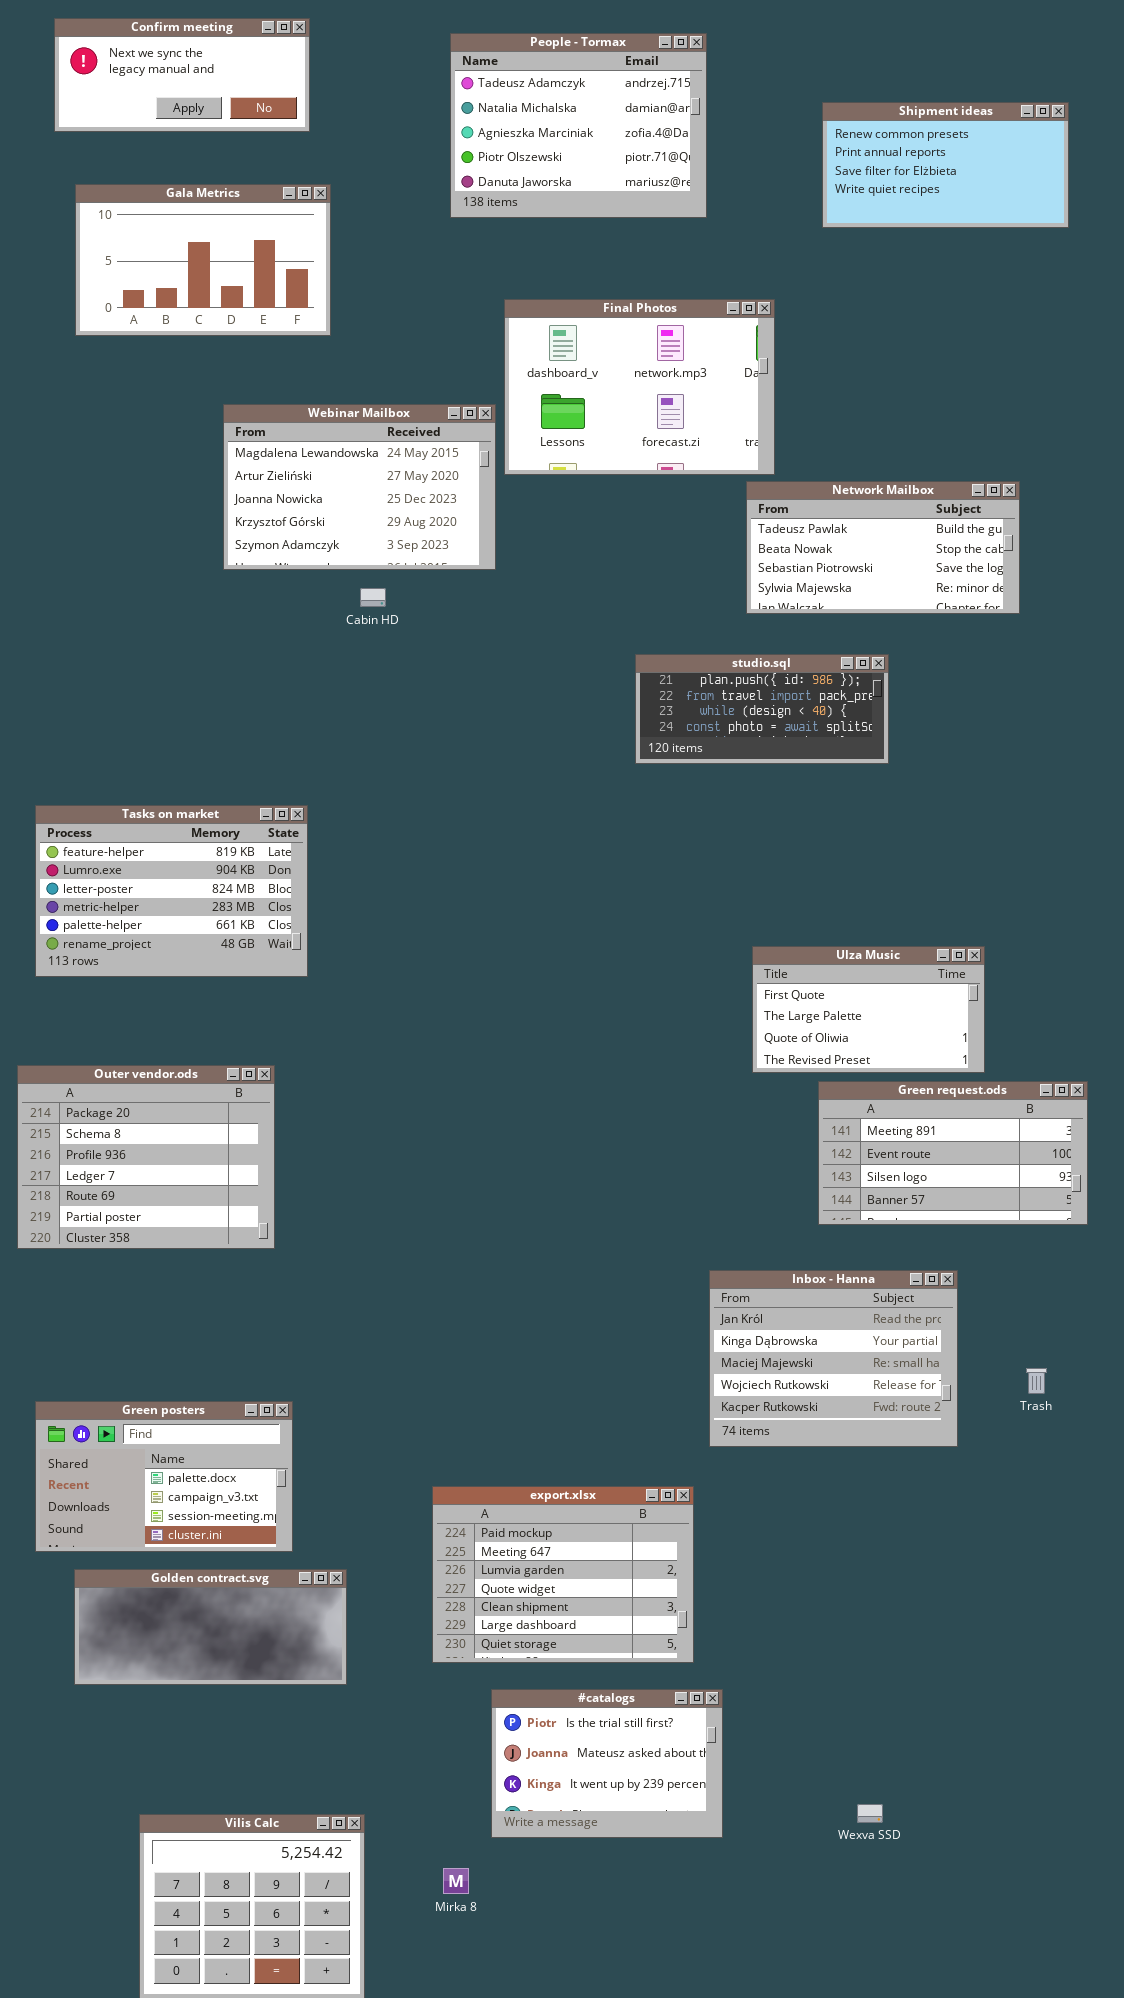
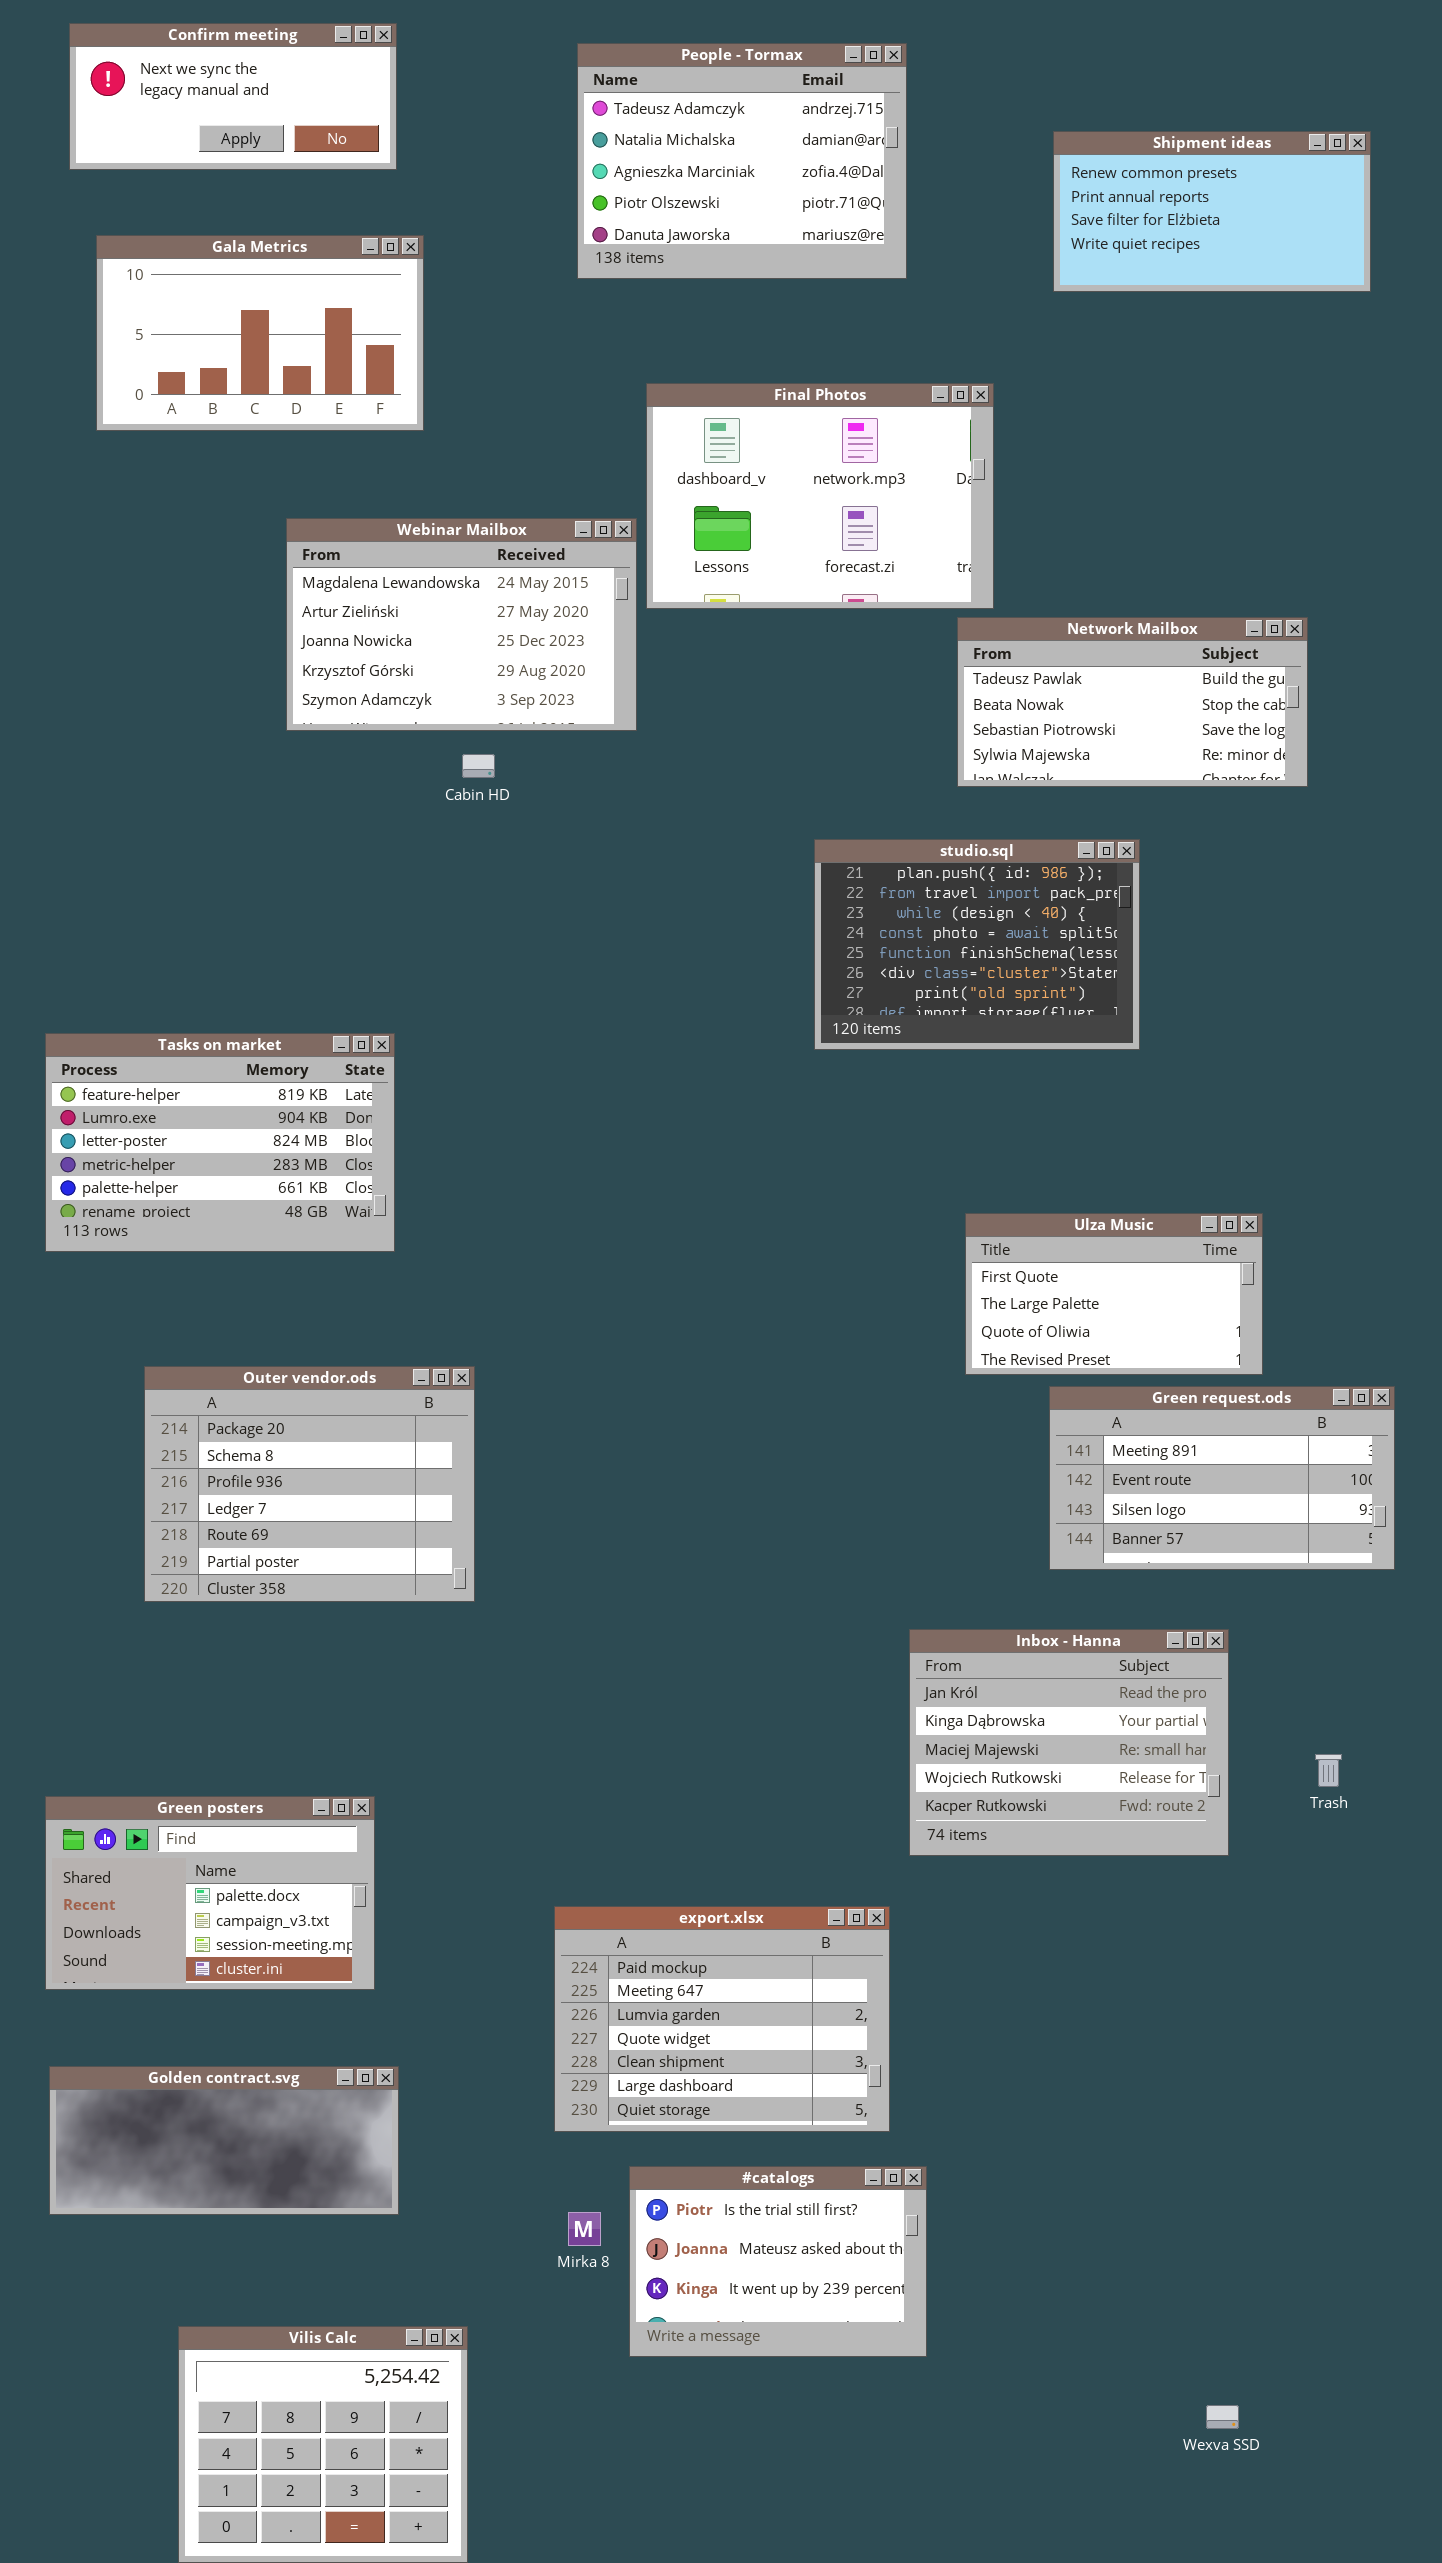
studio.sql: [635,654,889,764] -> [814,839,1140,1050], resized
Outer vendor.ods: [17,1065,275,1249] -> [144,1366,475,1602], moved
Golden contract.svg: [74,1569,347,1685] -> [49,2066,399,2215], moved
Wexva SSD: [857,1804,883,1823] -> [1206,2405,1239,2429], moved
Mirka 8: [443,1868,469,1894] -> [568,2212,601,2246], moved

